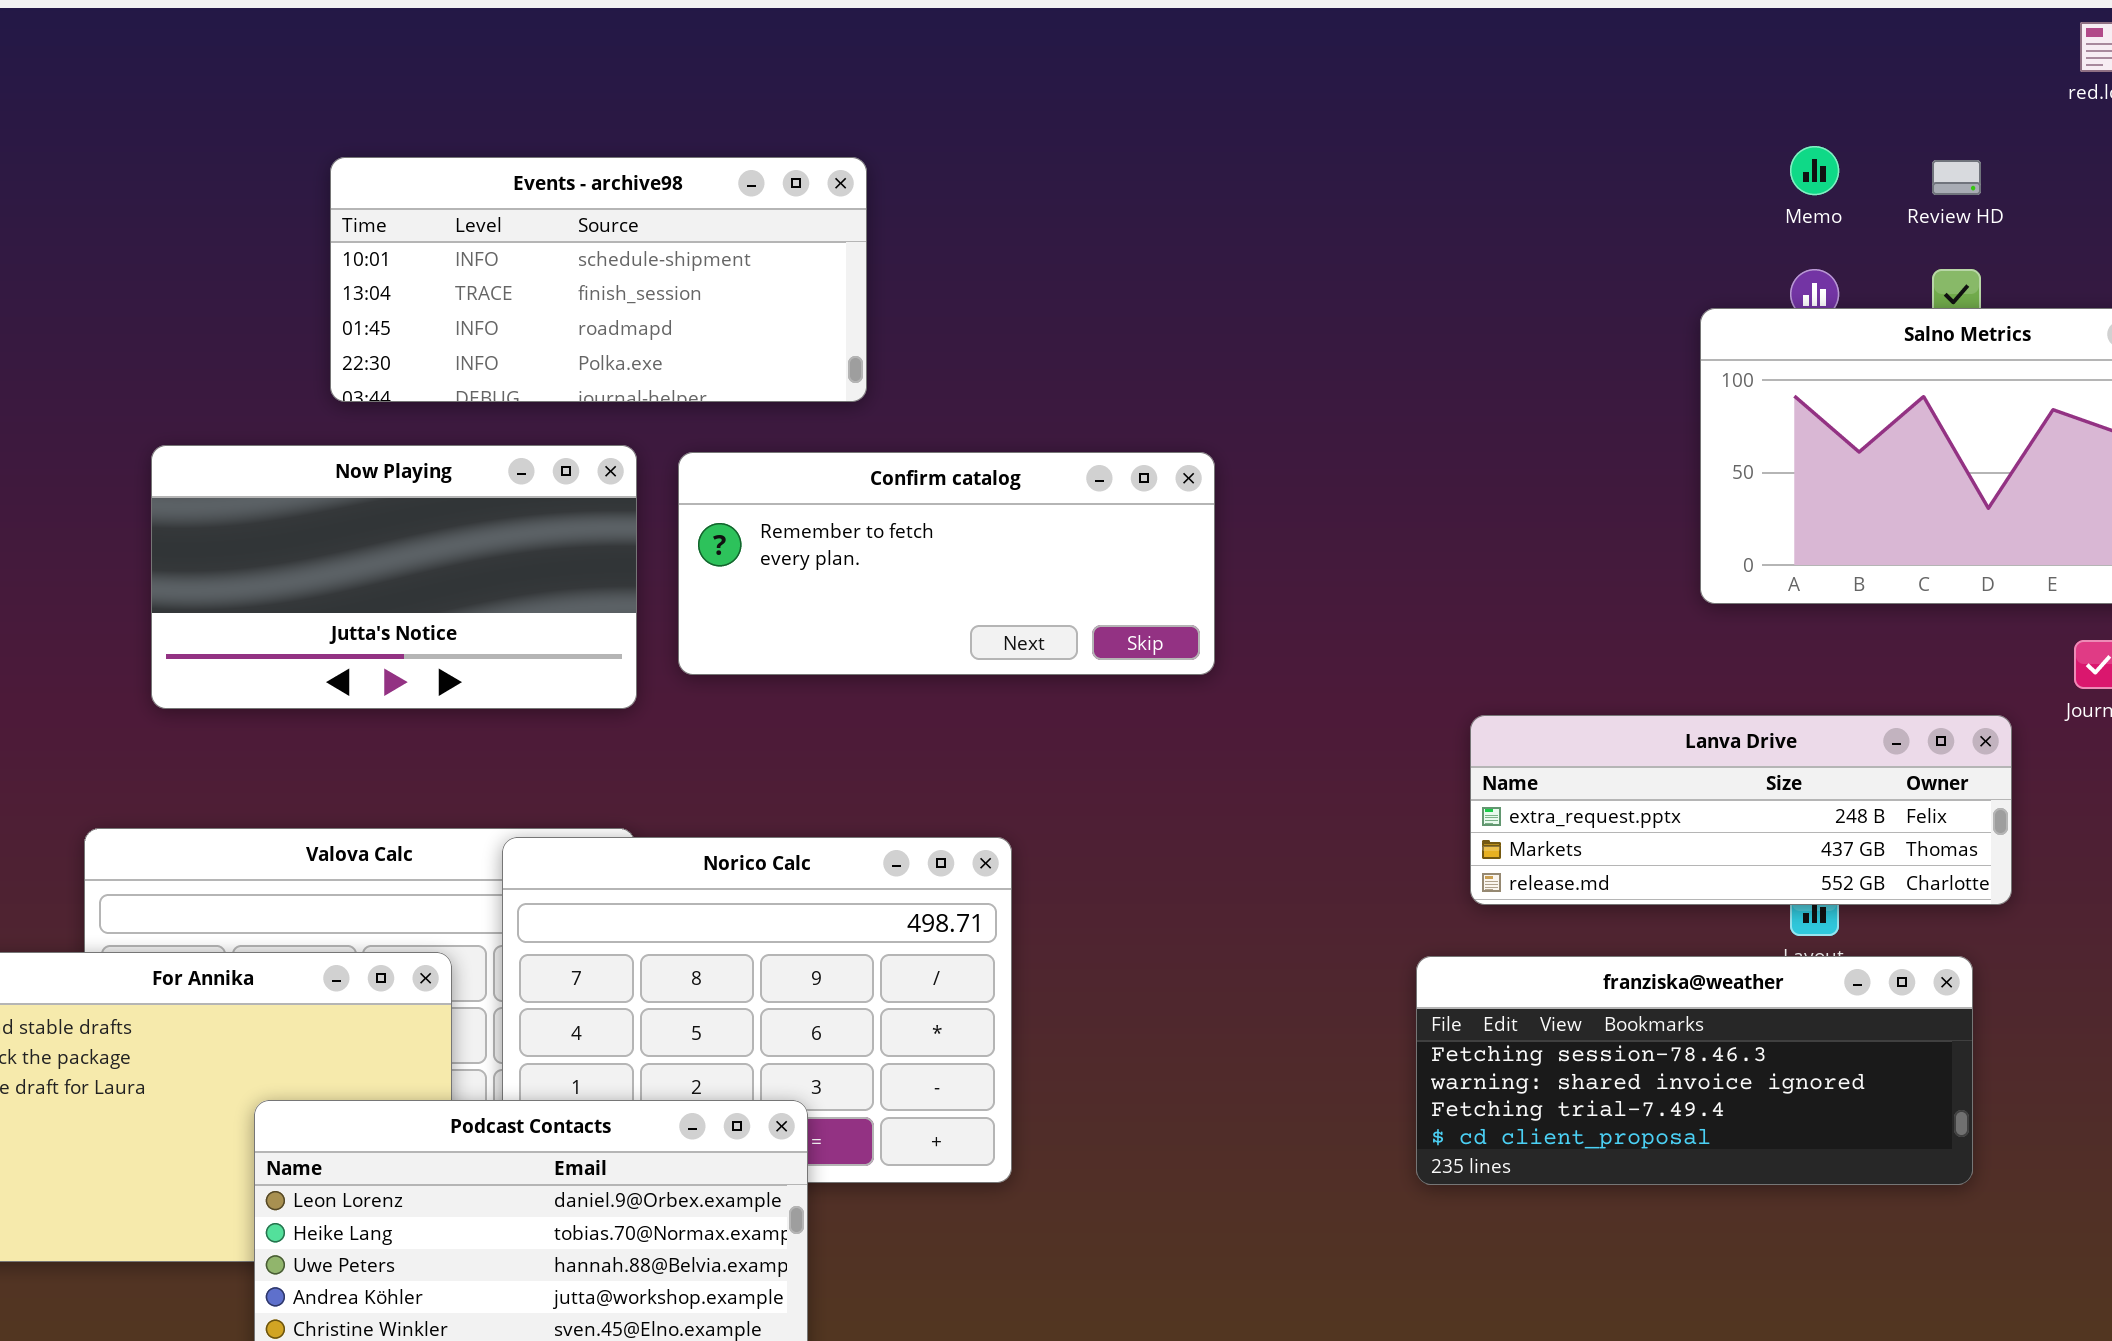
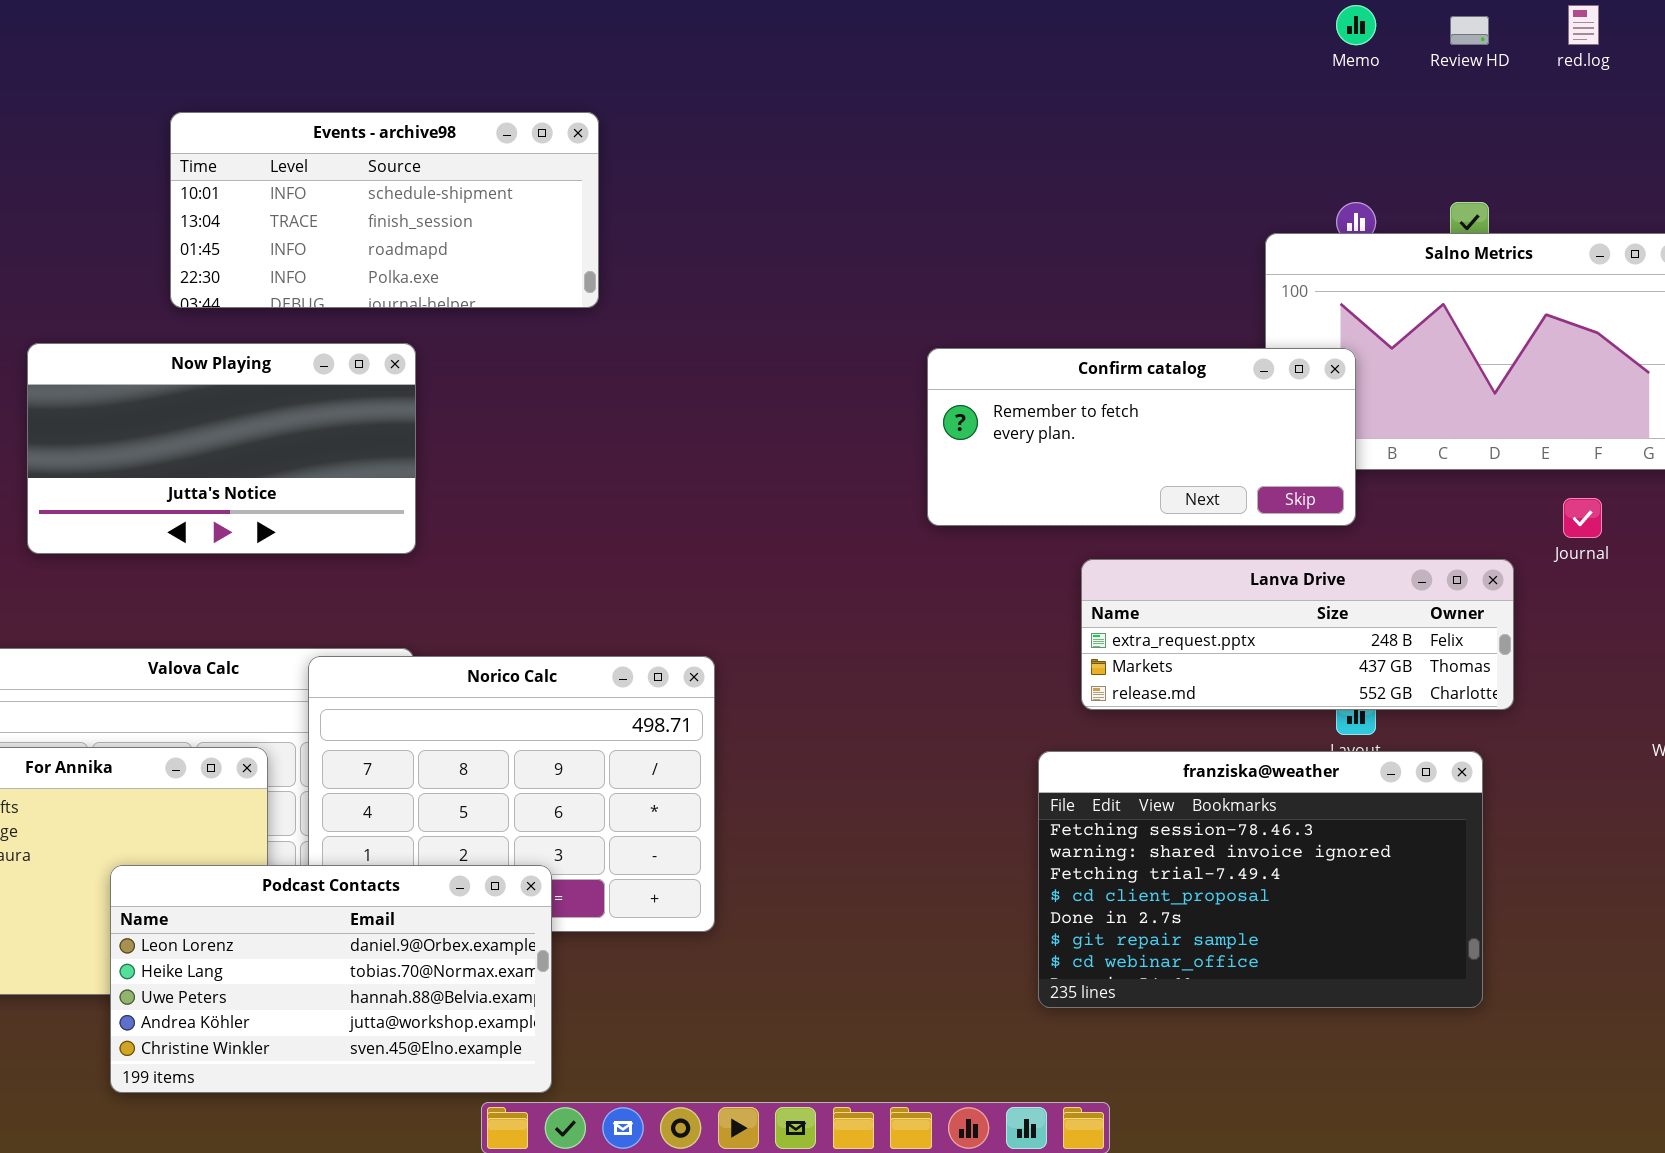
Memo: [1790,146,1839,195] -> [1336,5,1376,45], moved
Review HD: [1932,160,1981,195] -> [1450,16,1489,45], moved
Confirm catalog: [678,452,1215,675] -> [927,348,1356,526], moved
franziska@weather: [1416,956,1973,1185] -> [1038,751,1483,1008], resized

